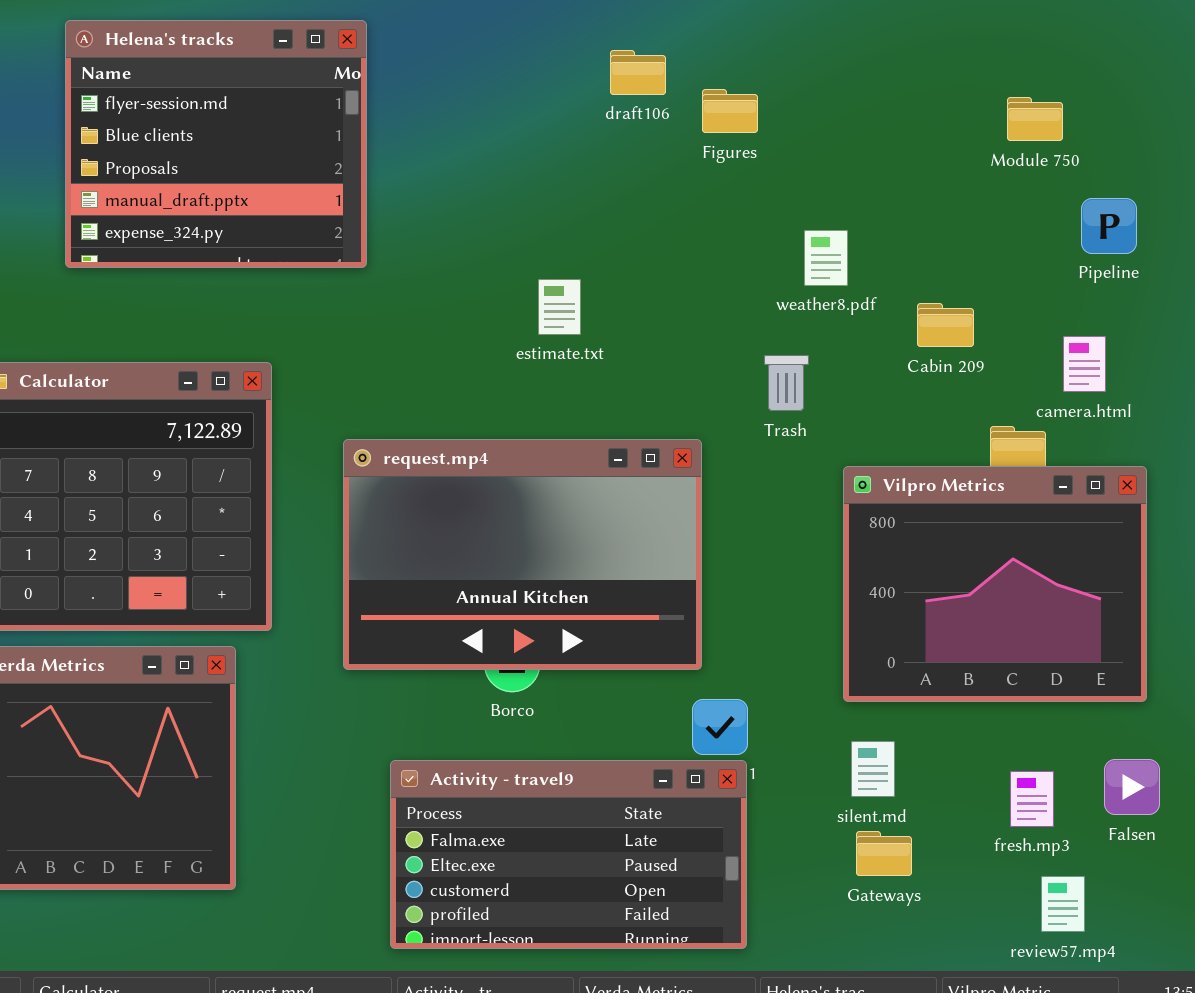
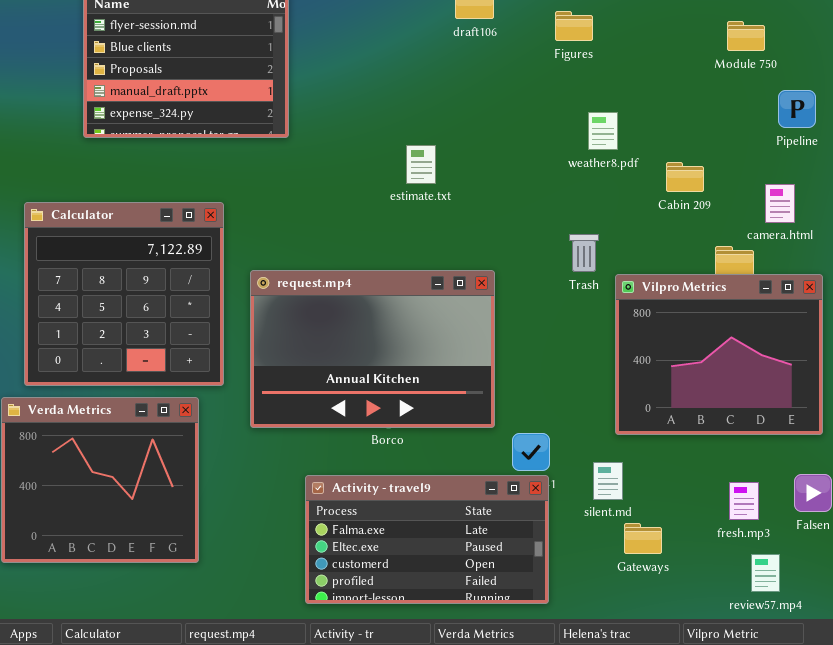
Figures: [702,89,758,133] -> [555,11,593,41], moved
Trash: [764,355,809,411] -> [569,234,599,272], moved
request.mp4: [343,439,702,670] -> [250,270,495,428], moved
silent.md: [851,741,895,797] -> [593,462,623,500], moved

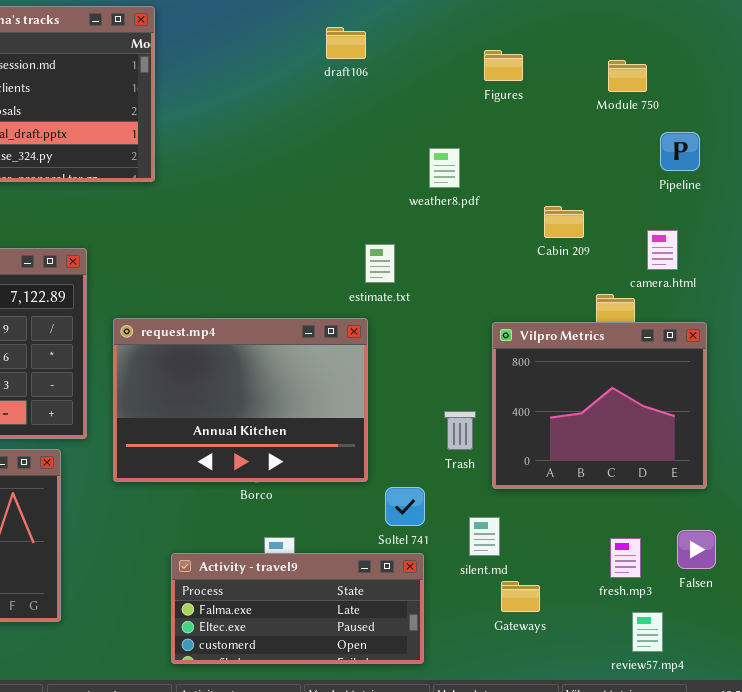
Figures: [555,11,593,41] -> [484,50,523,81], moved
weather8.pdf: [588,112,618,150] -> [429,148,460,188], moved
estimate.txt: [406,145,436,184] -> [365,244,395,283], moved
Trash: [569,234,599,272] -> [444,411,476,450], moved
Activity - travel9: [305,475,549,604] -> [171,553,424,664], resized

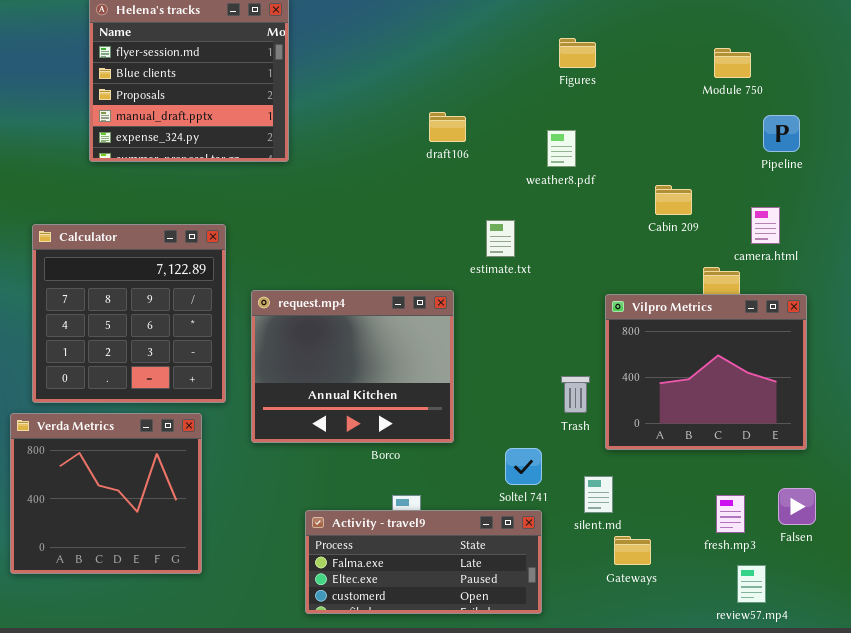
draft106: [326,27,366,59] -> [429,112,466,142], moved
Figures: [484,50,523,81] -> [559,38,596,68], moved
request.mp4: [113,318,368,482] -> [251,290,454,443], resized

